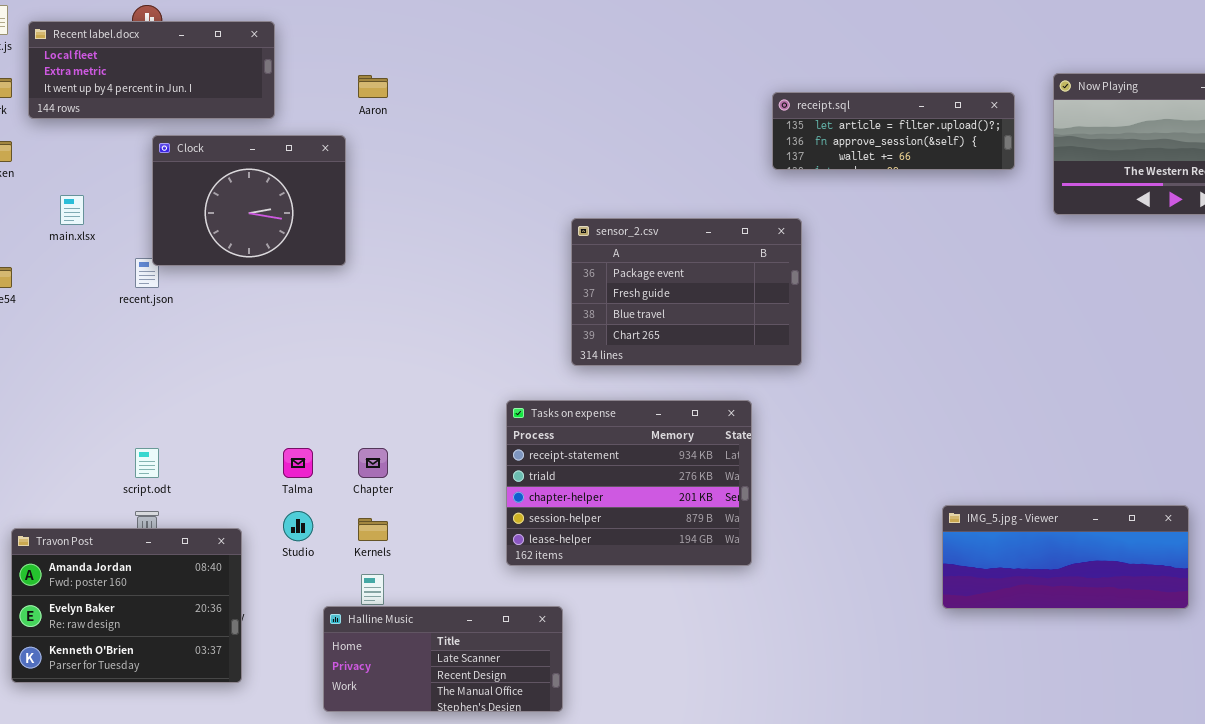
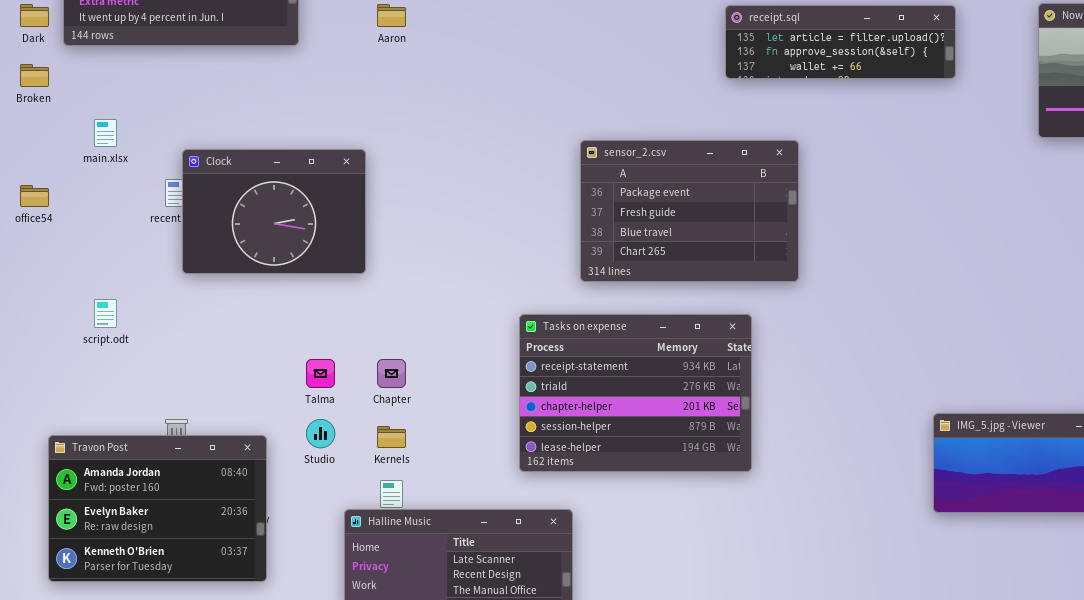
receipt.sql: [772,92,1015,170] -> [725,5,956,79], moved
Clock: [152,135,346,266] -> [182,149,366,274], moved
script.odt: [135,448,159,478] -> [94,299,117,328], moved

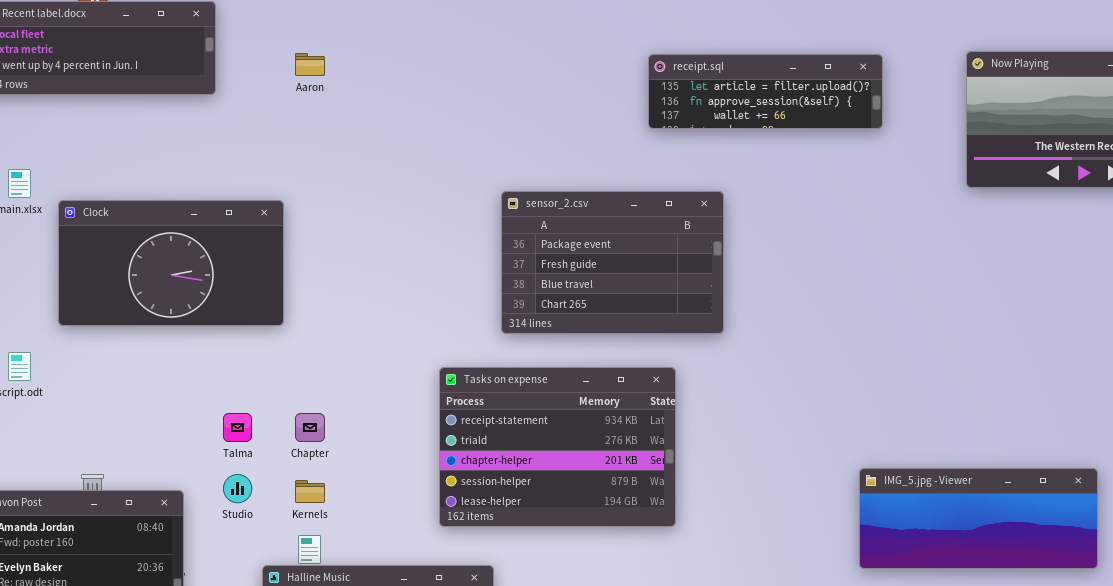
Clock: [182,149,366,274] -> [58,200,284,326], resized

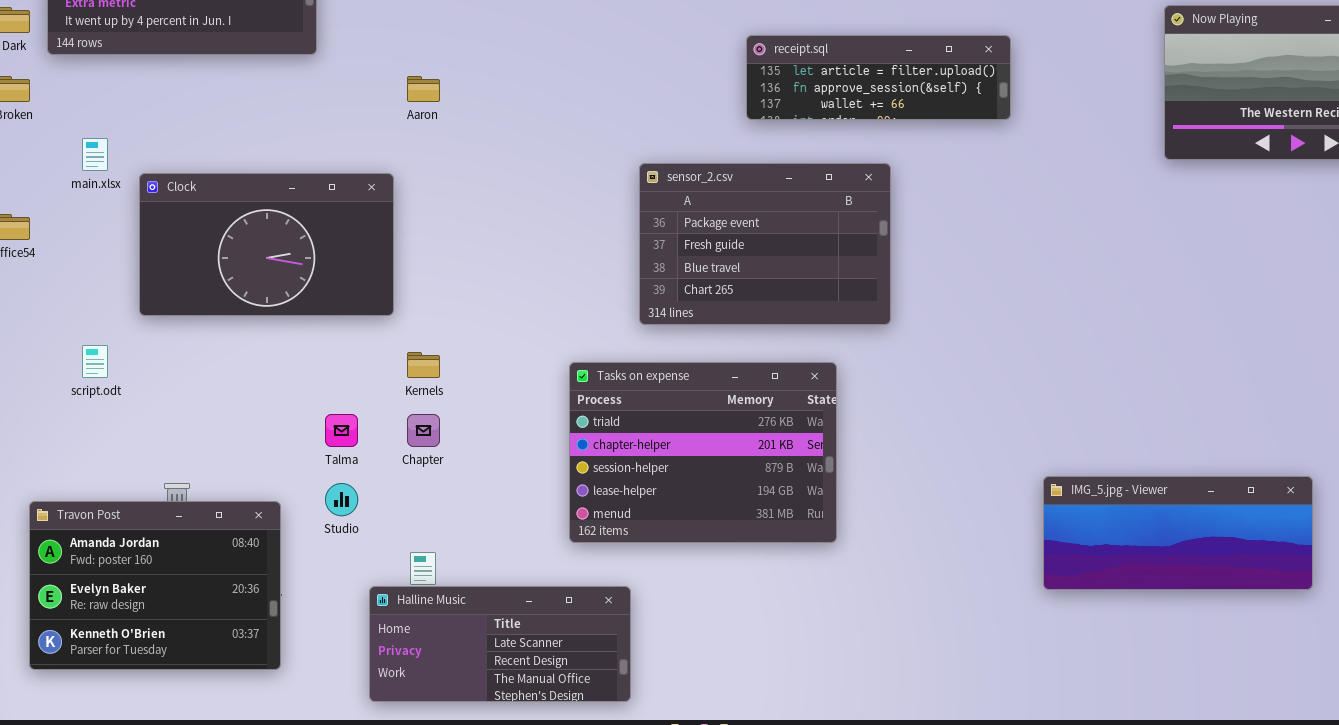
Aaron: [295,53,325,76] -> [407,76,440,102], moved
receipt.sql: [648,54,883,129] -> [746,35,1011,120], moved
Tasks on expense: [439,367,676,527] -> [569,362,837,543], scrolled down 1 row
Kernels: [295,480,325,503] -> [407,352,440,378], moved

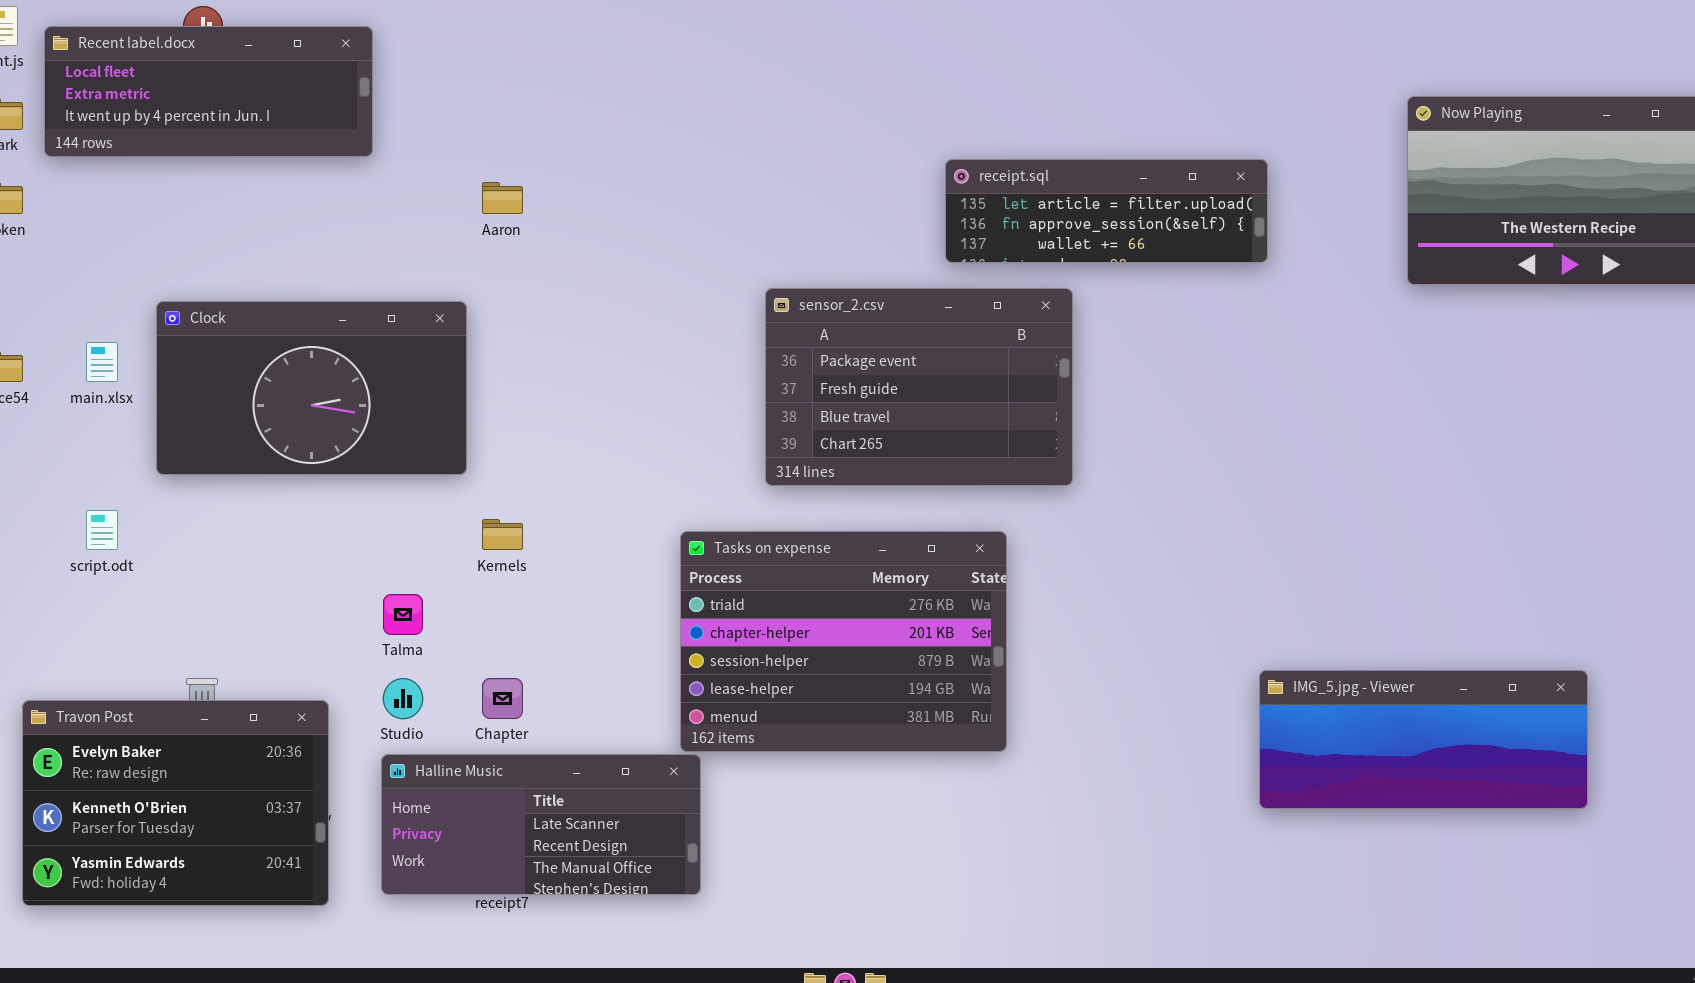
receipt.sql: [746,35,1011,120] -> [945,159,1268,263], moved
main.xlsx: [82,138,108,171] -> [86,342,118,382], moved
Chapter: [407,414,440,447] -> [482,678,523,719], moved
Travon Post: [29,501,281,670] -> [22,700,329,906], scrolled down 1 row
Halline Music: [369,586,631,702] -> [381,754,701,895], moved

